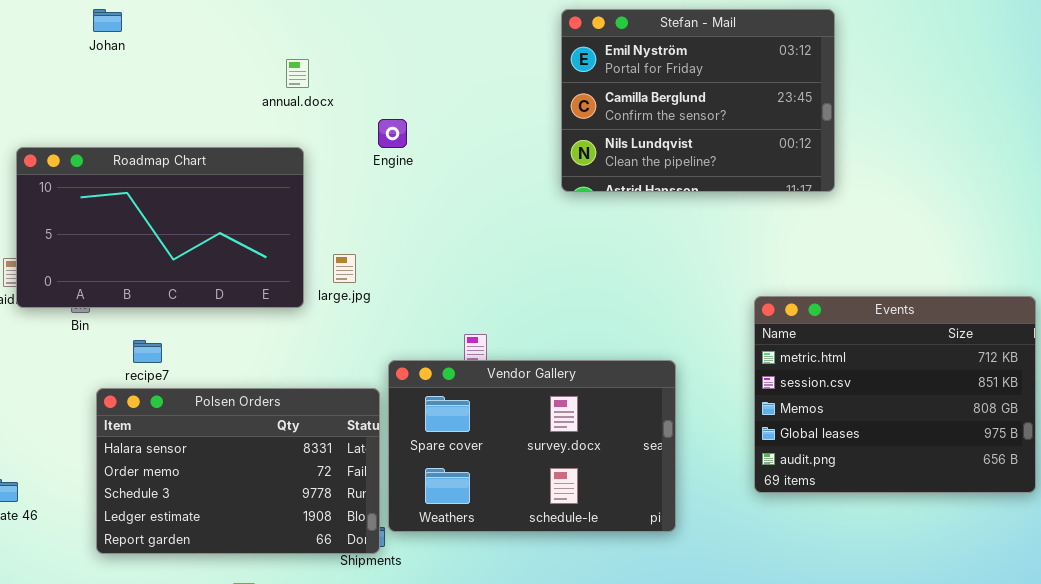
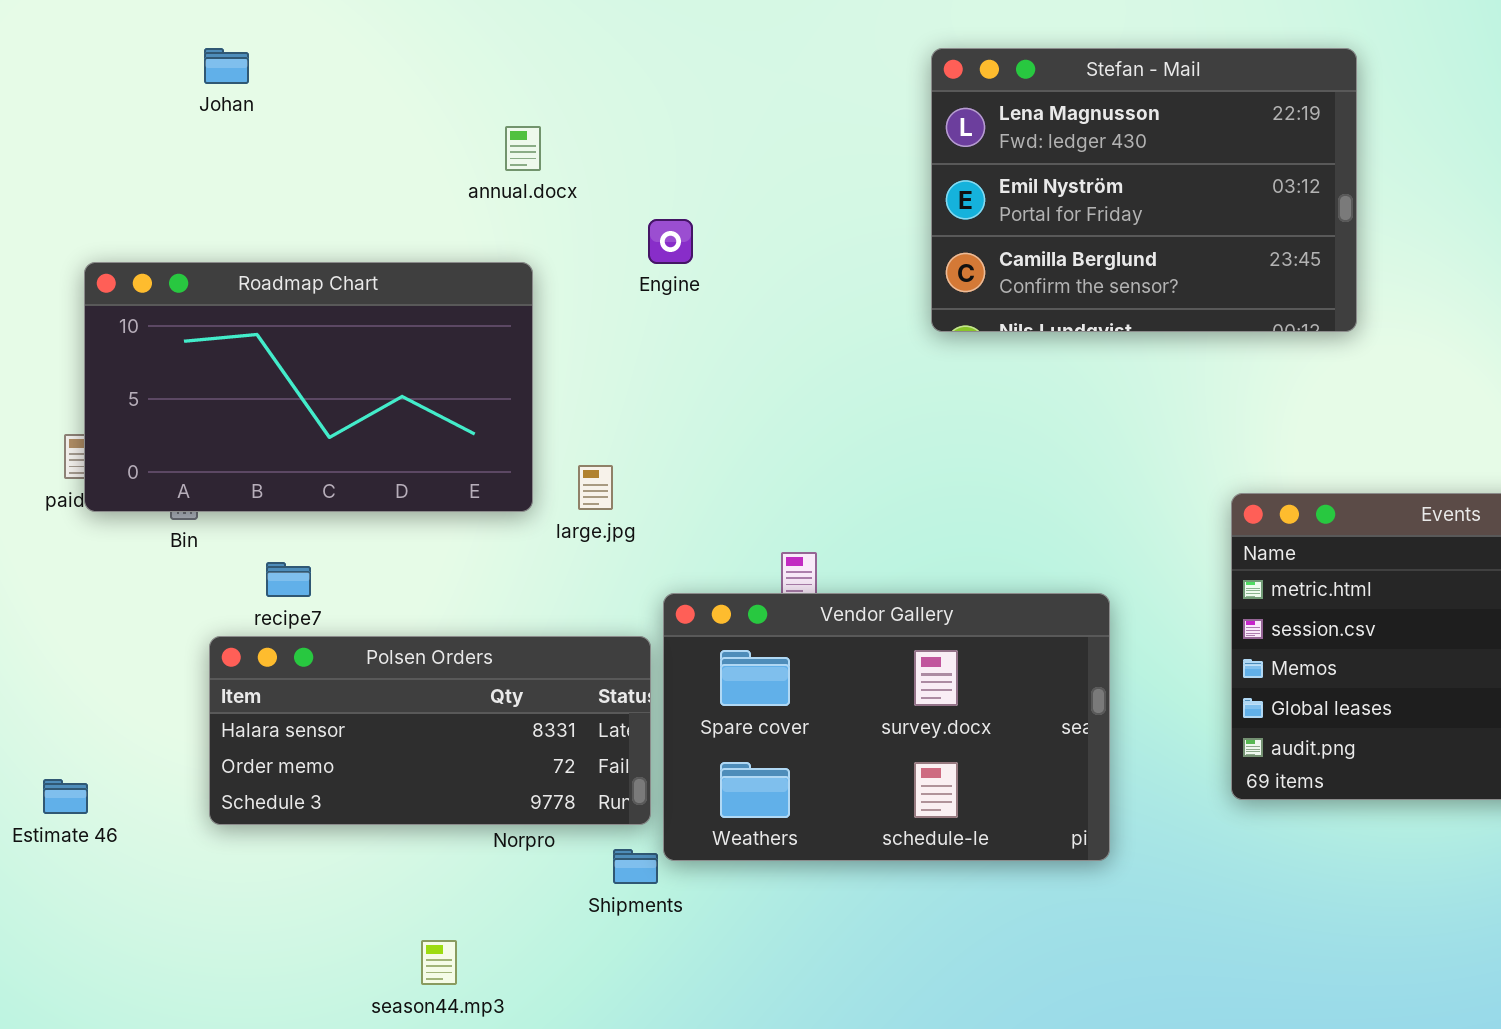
Stefan - Mail: [561,9,835,192] -> [931,48,1357,332], scrolled up 1 row
large.jpg: [333,254,356,283] -> [578,465,613,510], moved
Polsen Orders: [96,388,380,554] -> [209,636,651,825], resized

